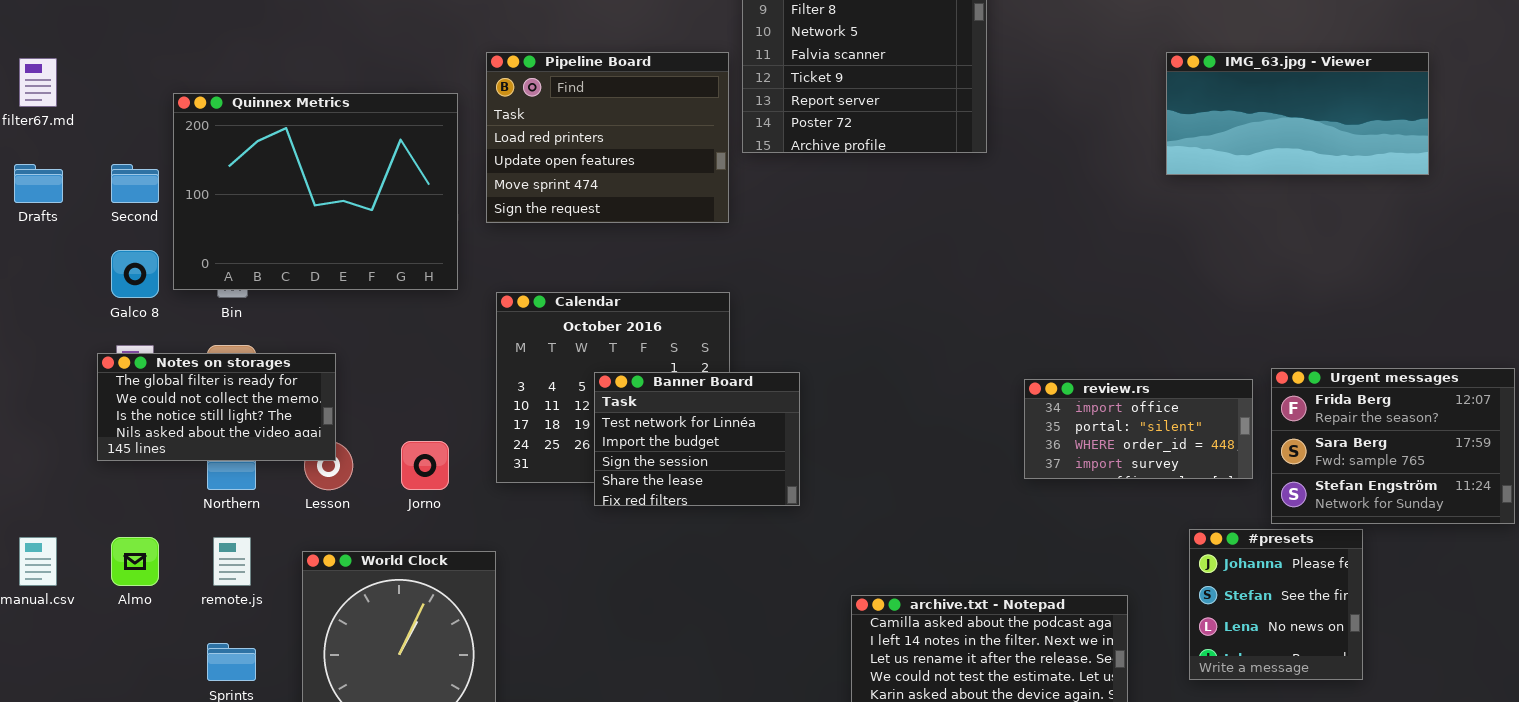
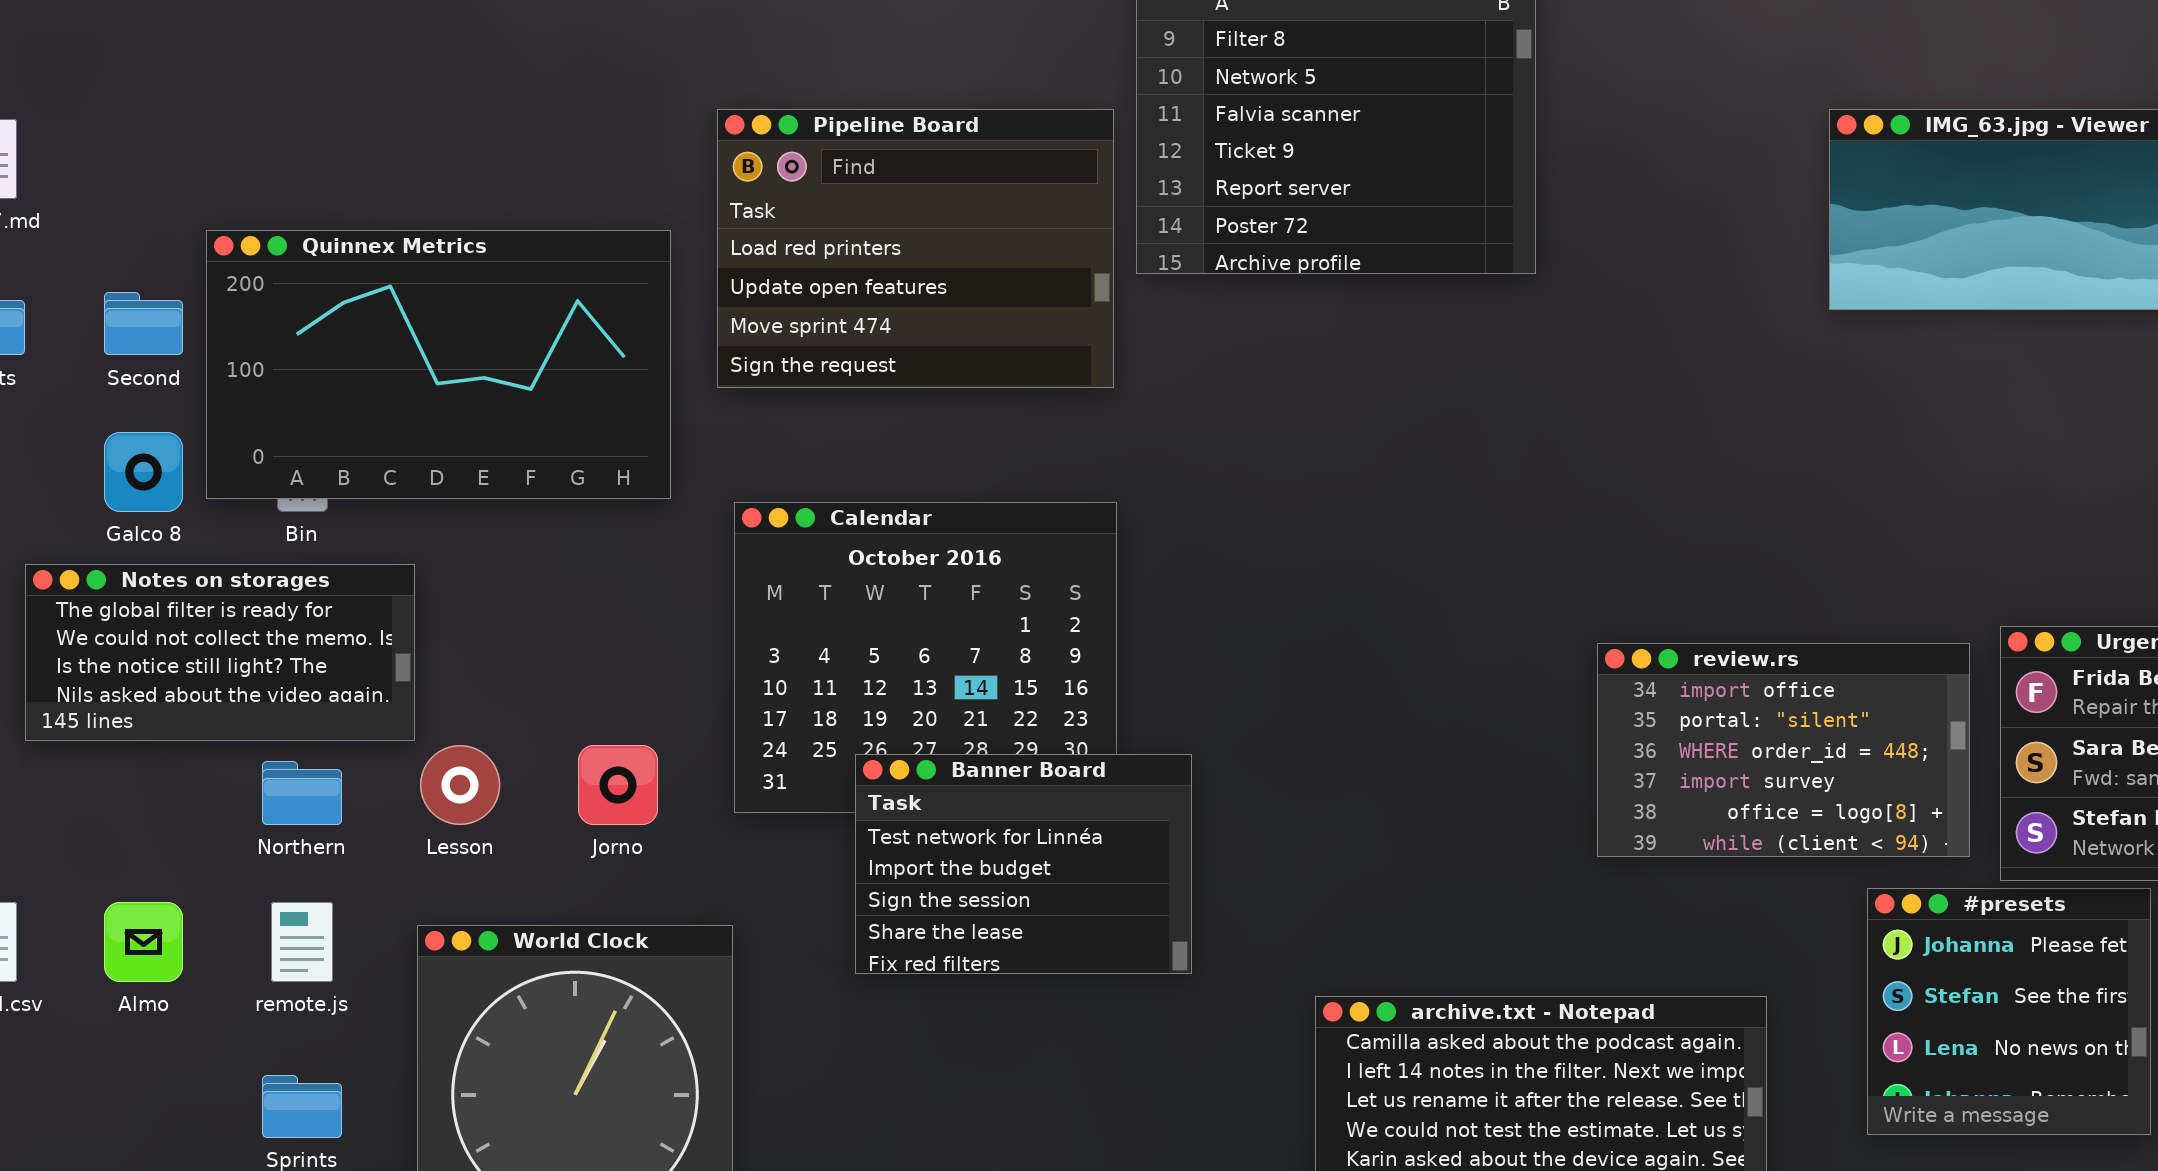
Quinnex Metrics: [173,93,458,290] -> [206,230,671,499], resized
Notes on storages: [97,353,336,461] -> [25,564,415,741], moved
Banner Board: [594,372,800,506] -> [855,754,1192,974], moved
review.rs: [1024,379,1253,479] -> [1597,643,1970,857], resized

